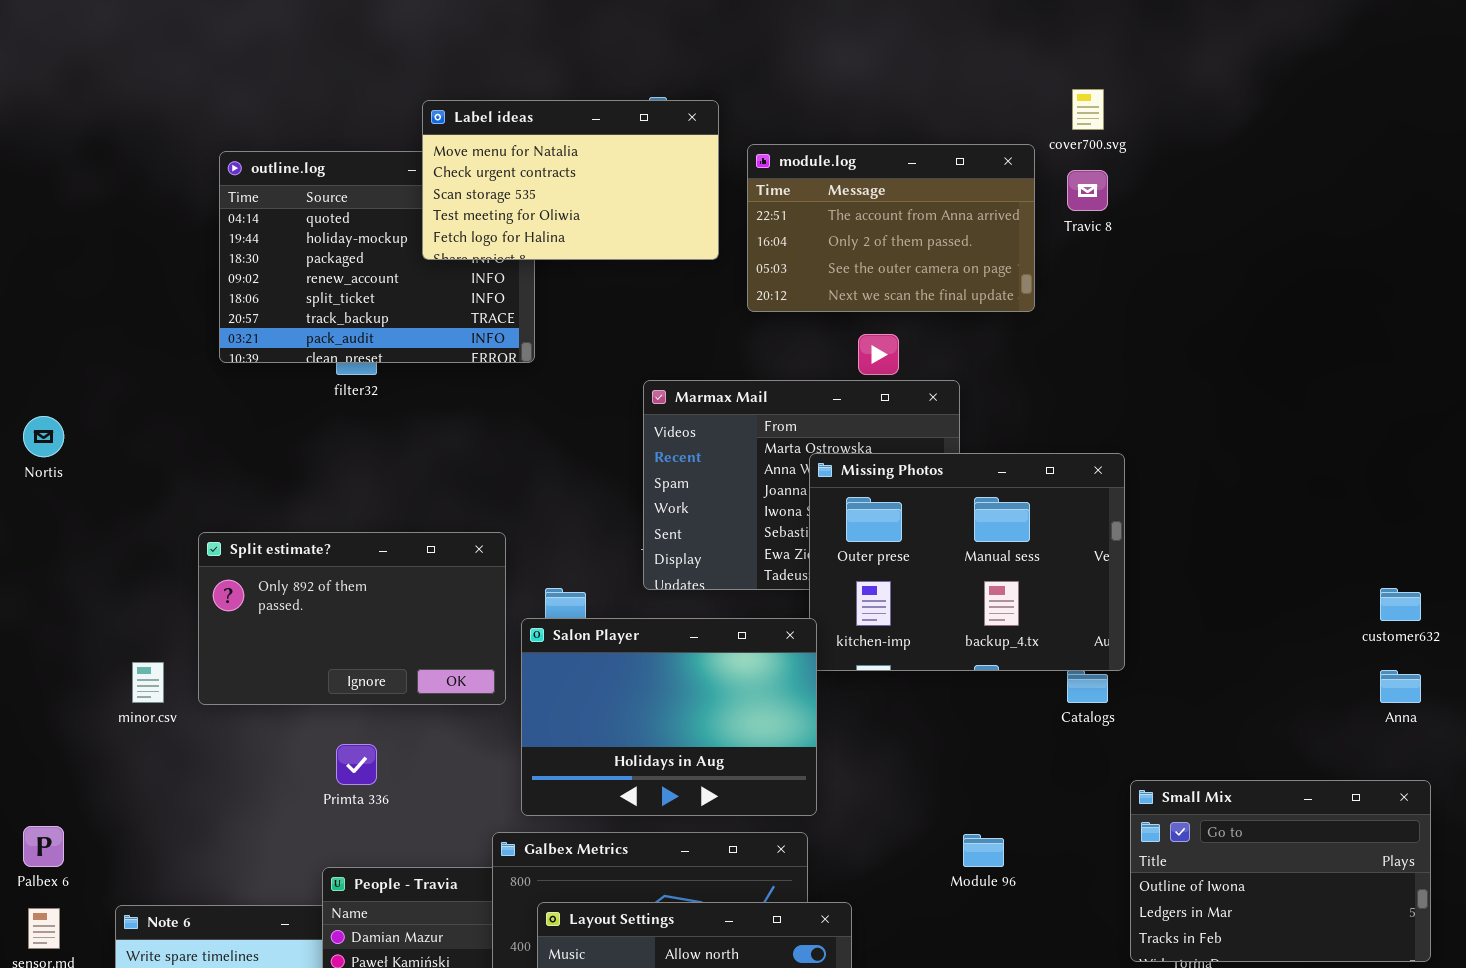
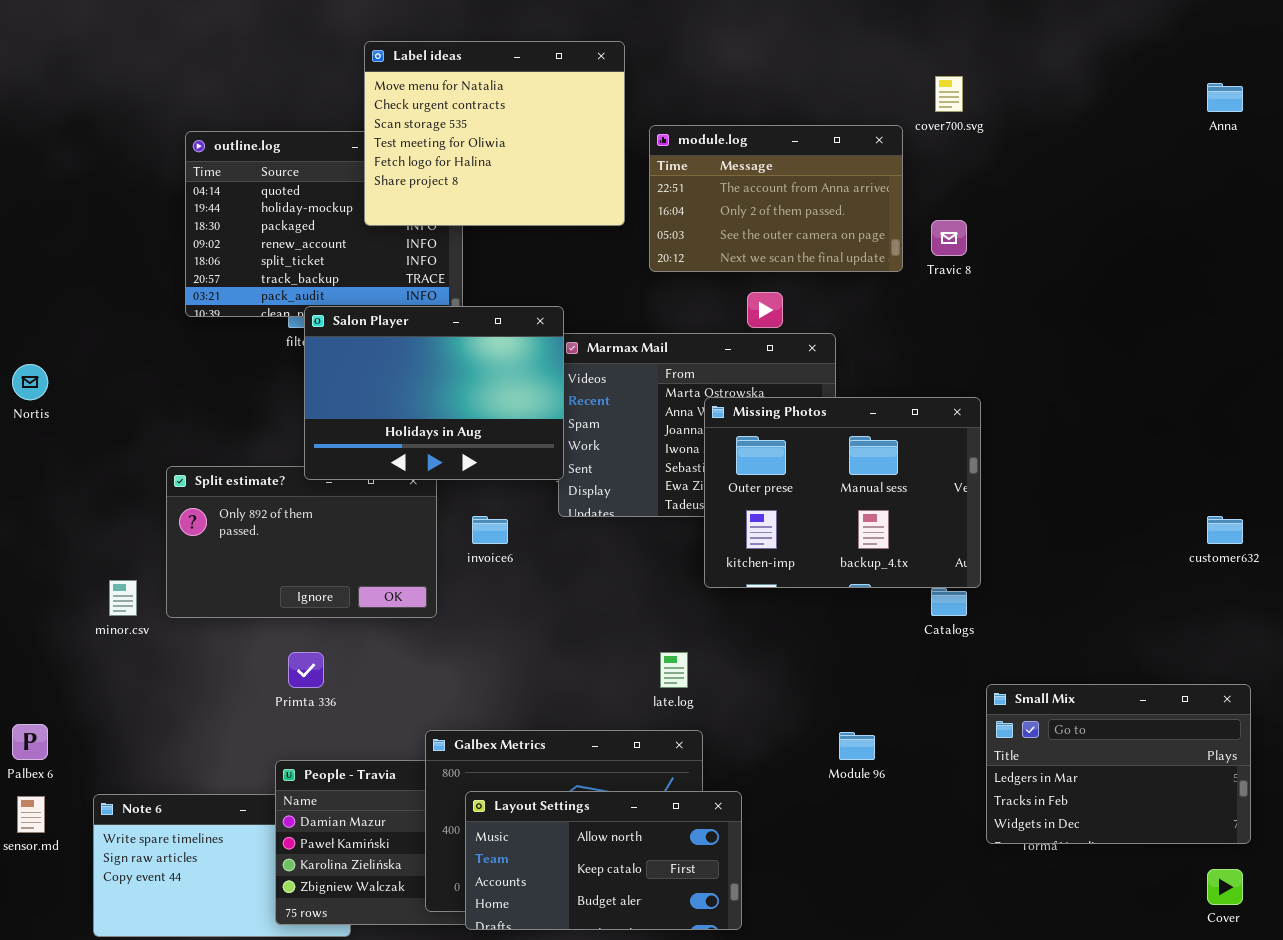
Label ideas: [422,100,719,260] -> [364,41,625,226], resized
Travic 8: [1067,170,1108,211] -> [931,220,967,256], moved
Salon Player: [521,618,817,816] -> [304,306,564,480], moved
Anna: [1380,670,1421,703] -> [1207,83,1243,112], moved
Small Mix: [1130,780,1431,962] -> [986,684,1251,844], scrolled down 1 row

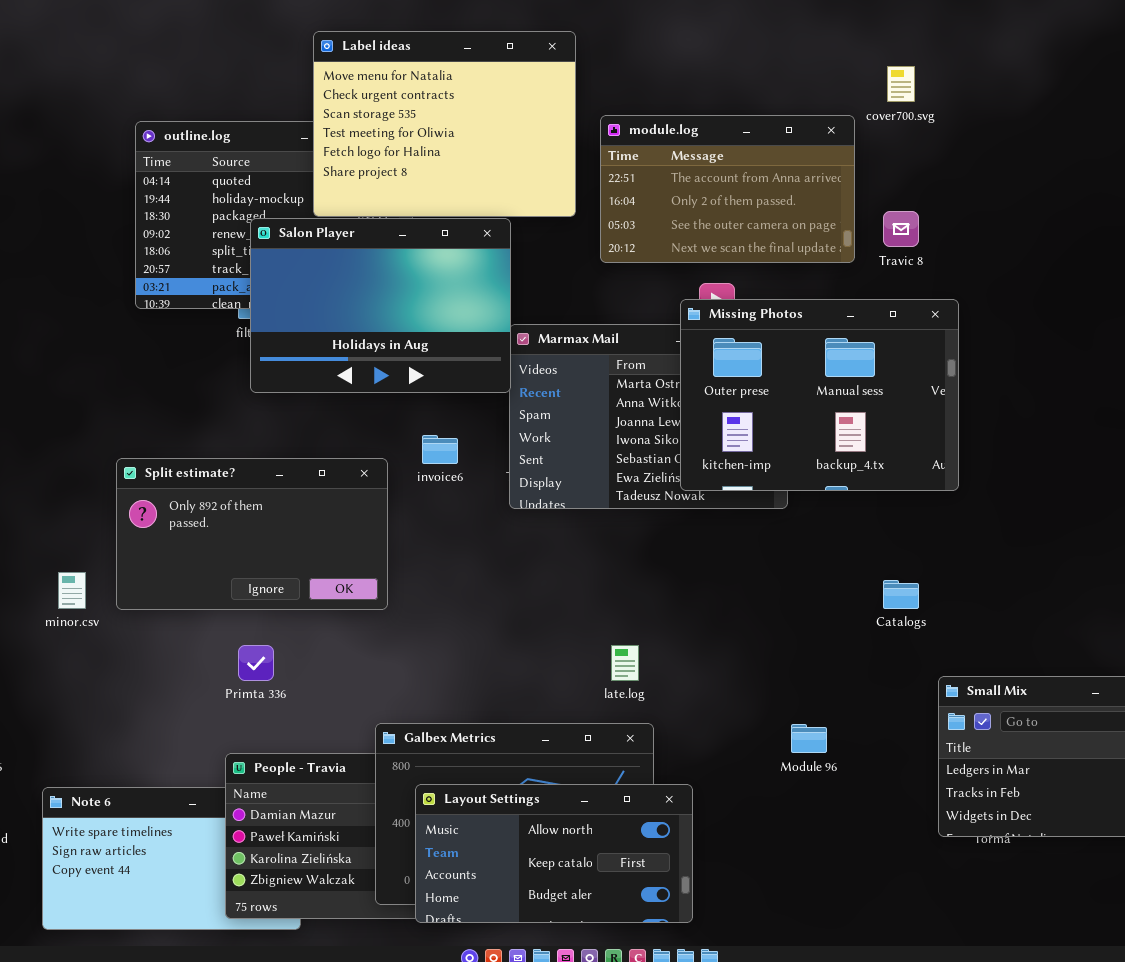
Salon Player: [304,306,564,480] -> [250,218,511,393], moved
Missing Photos: [704,397,981,588] -> [680,299,959,491], moved
invoice6: [472,516,508,544] -> [422,435,458,464], moved

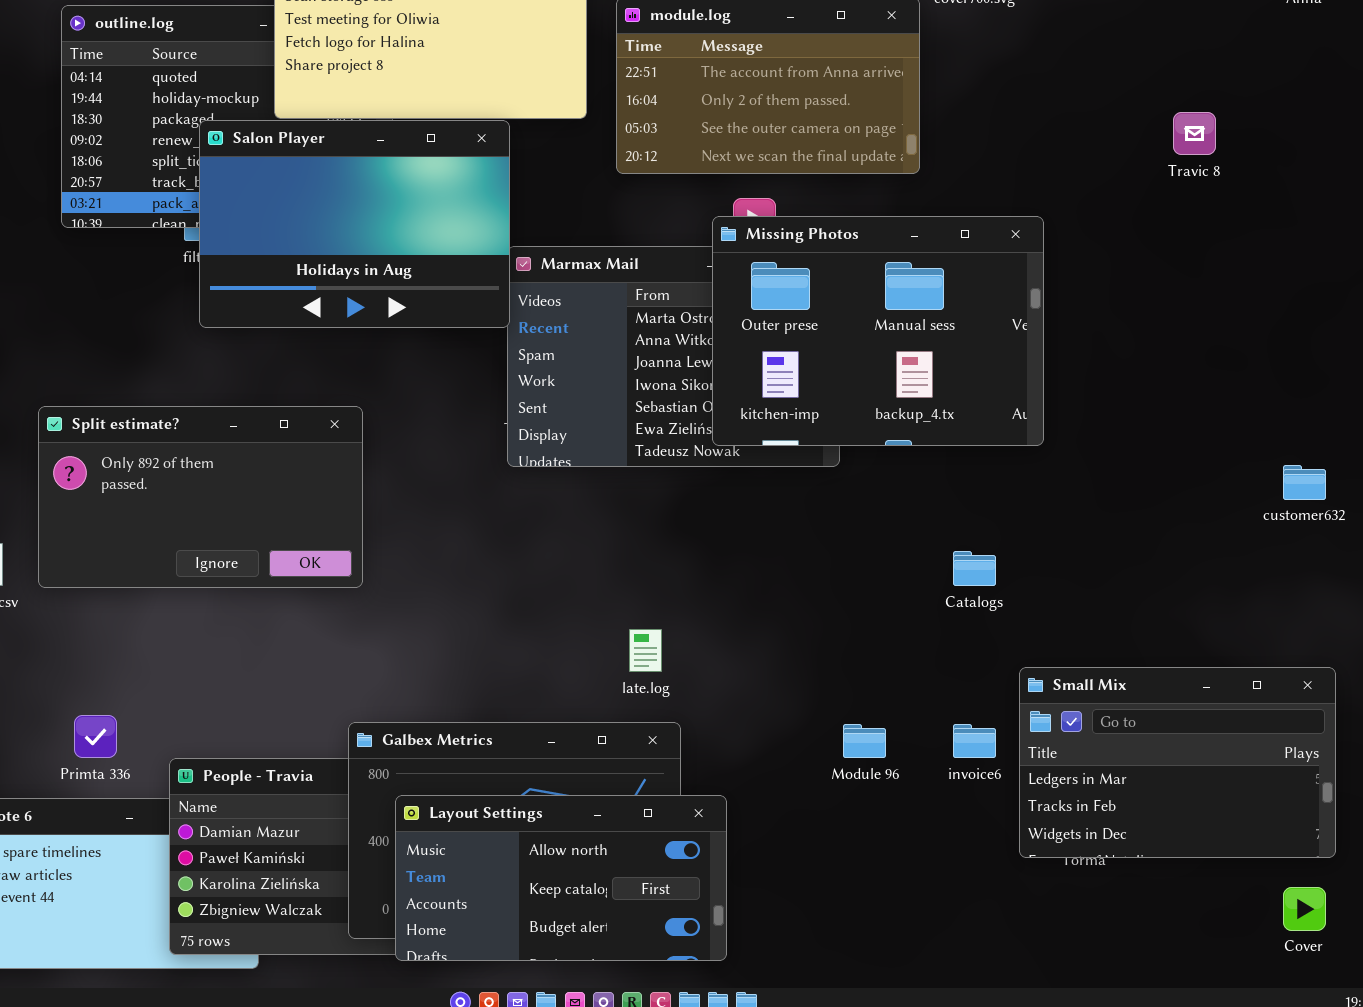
Travic 8: [883,211,919,247] -> [1173,112,1216,155], moved
invoice6: [422,435,458,464] -> [953,724,996,758], moved
Primta 336: [238,645,274,681] -> [74,715,117,758], moved

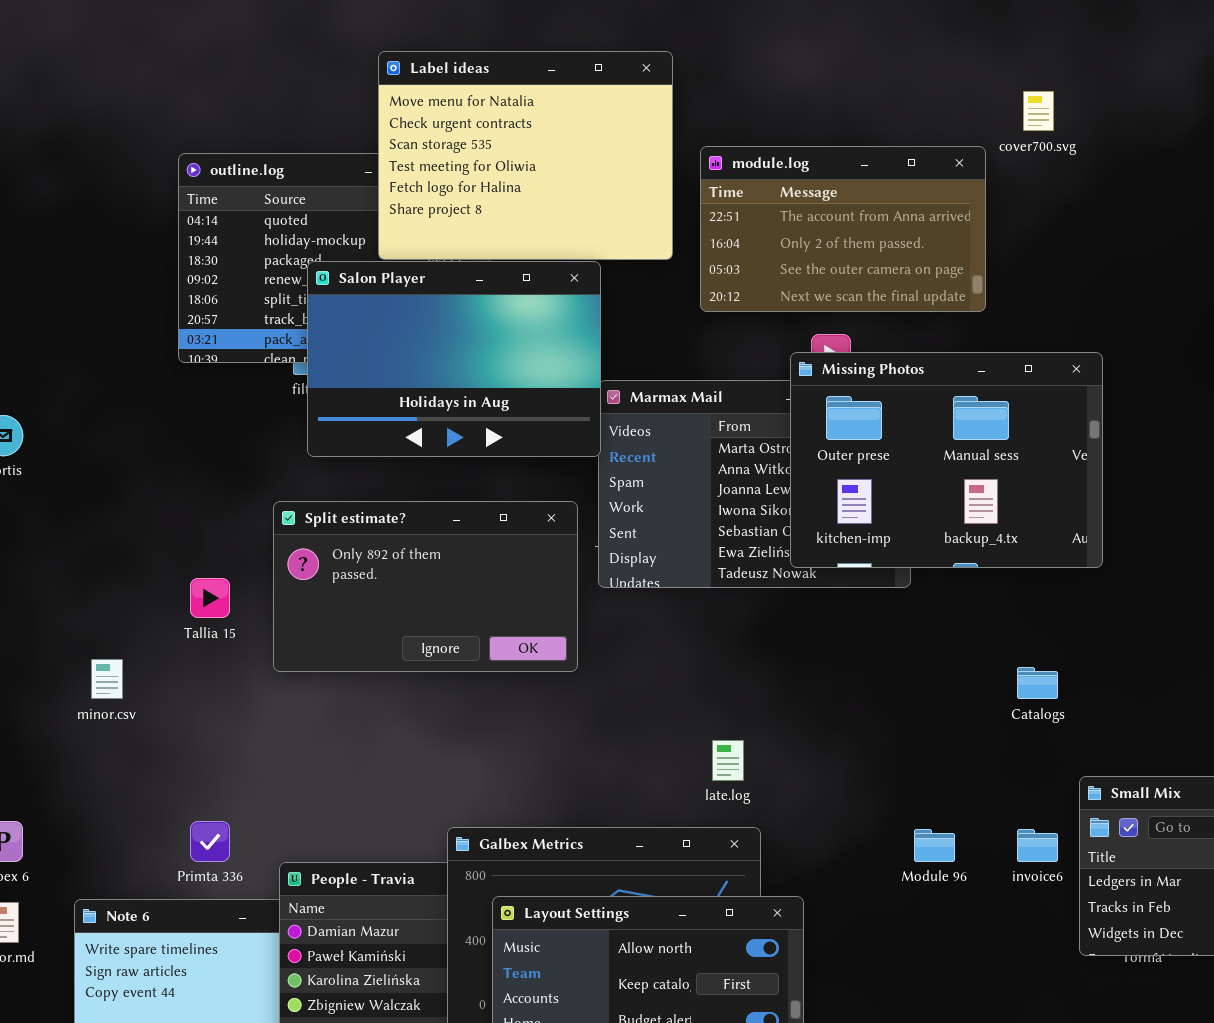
Split estimate?: [38,406,363,588] -> [273,501,578,672], moved

